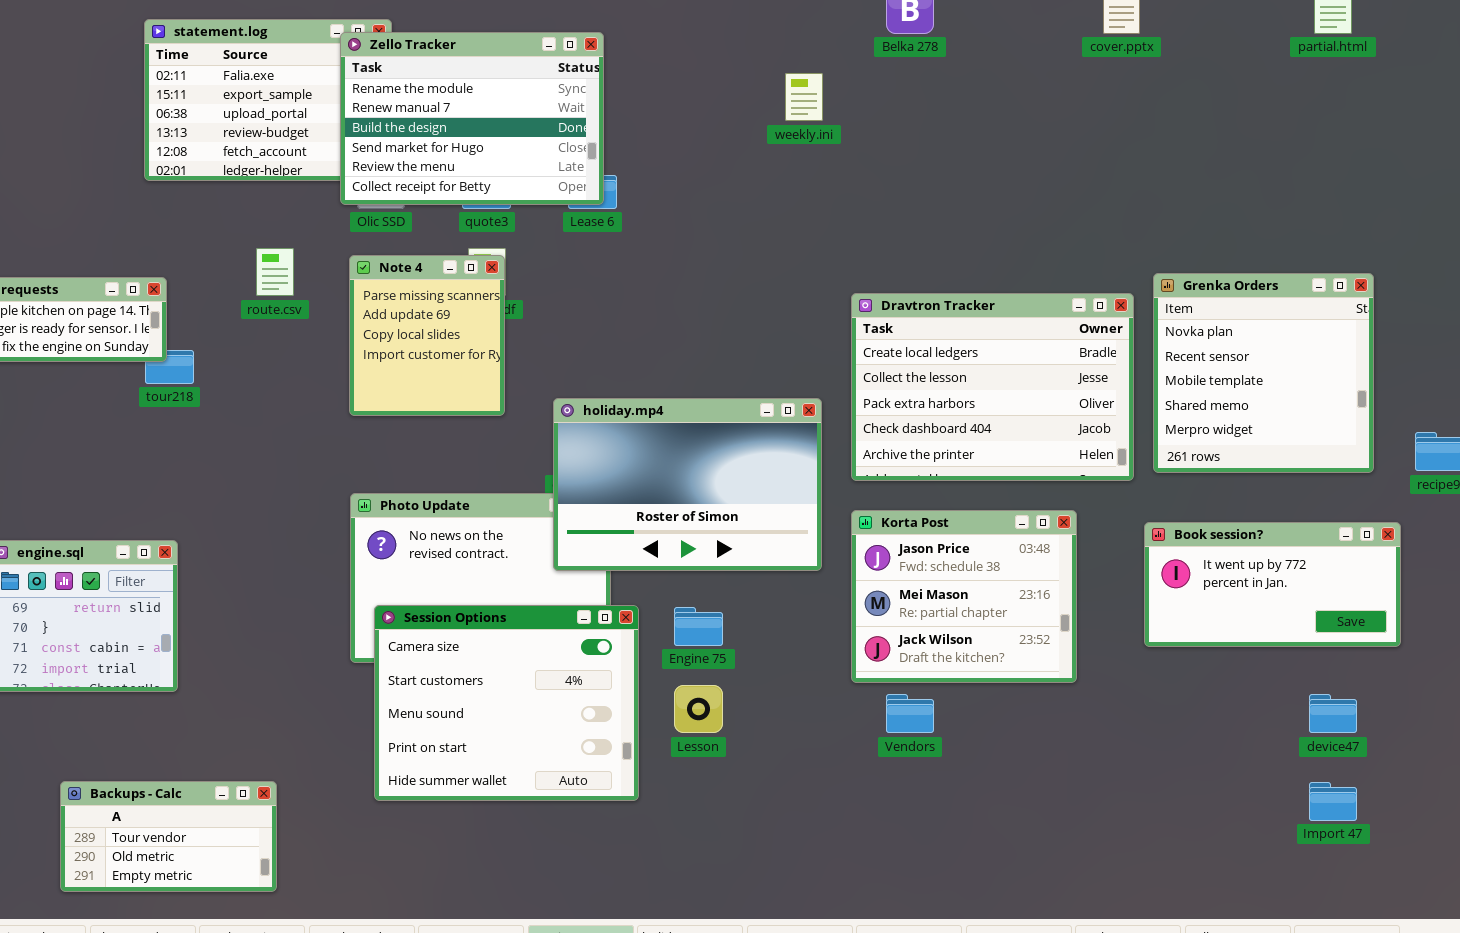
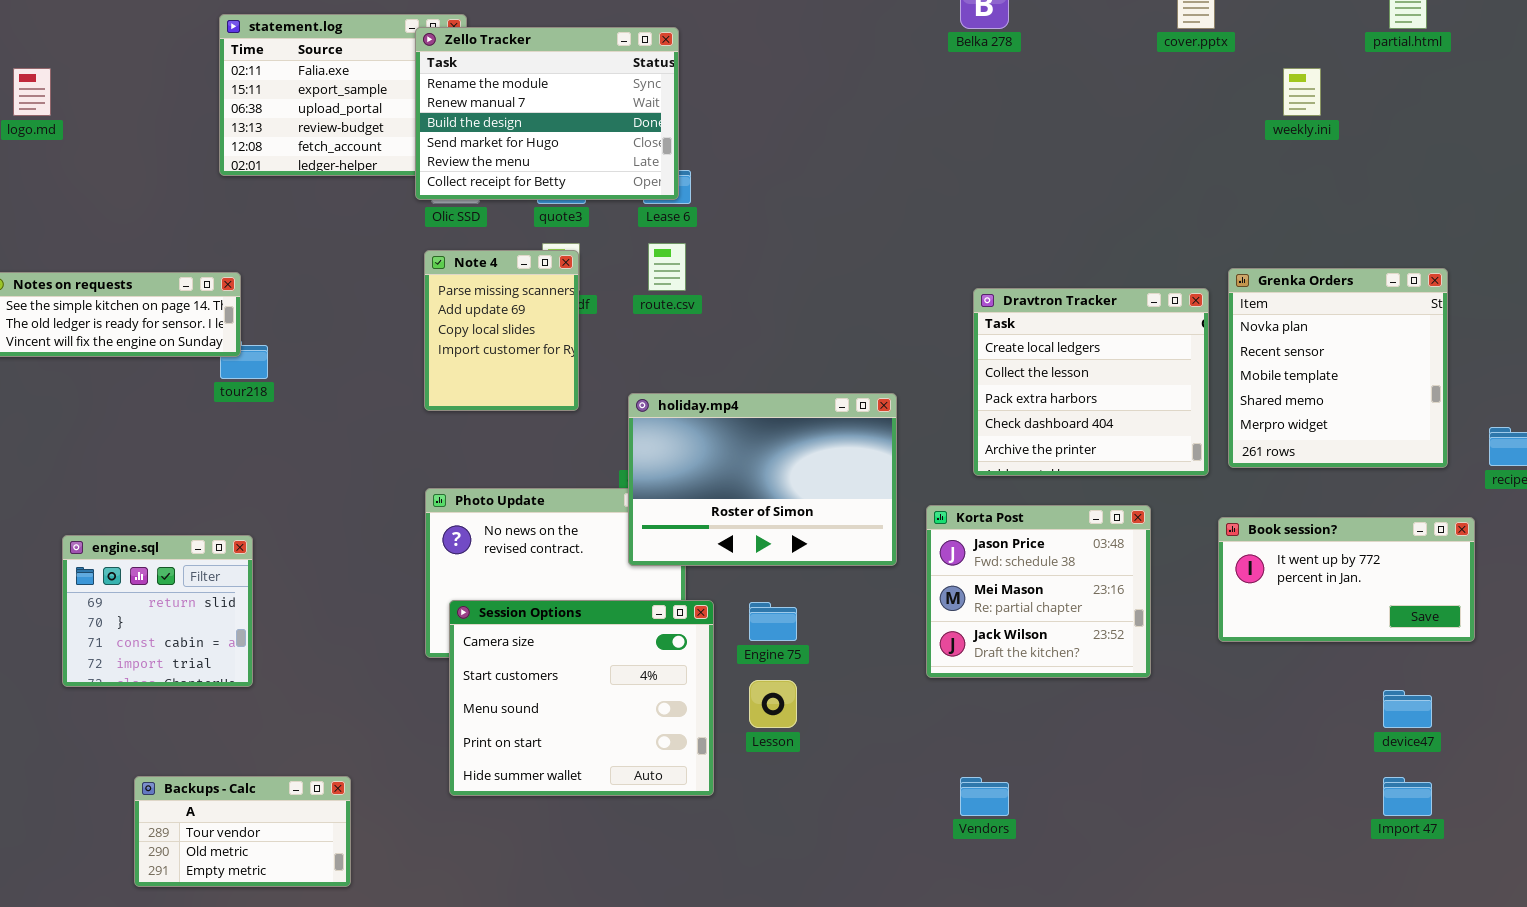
weekly.ini: [785,73,823,121] -> [1283,68,1321,116], moved
route.csv: [256,248,294,296] -> [648,243,686,291], moved
Dravtron Tracker: [851,293,1134,481] -> [973,288,1209,476], resized
Vendors: [886,694,934,733] -> [960,777,1009,816], moved

